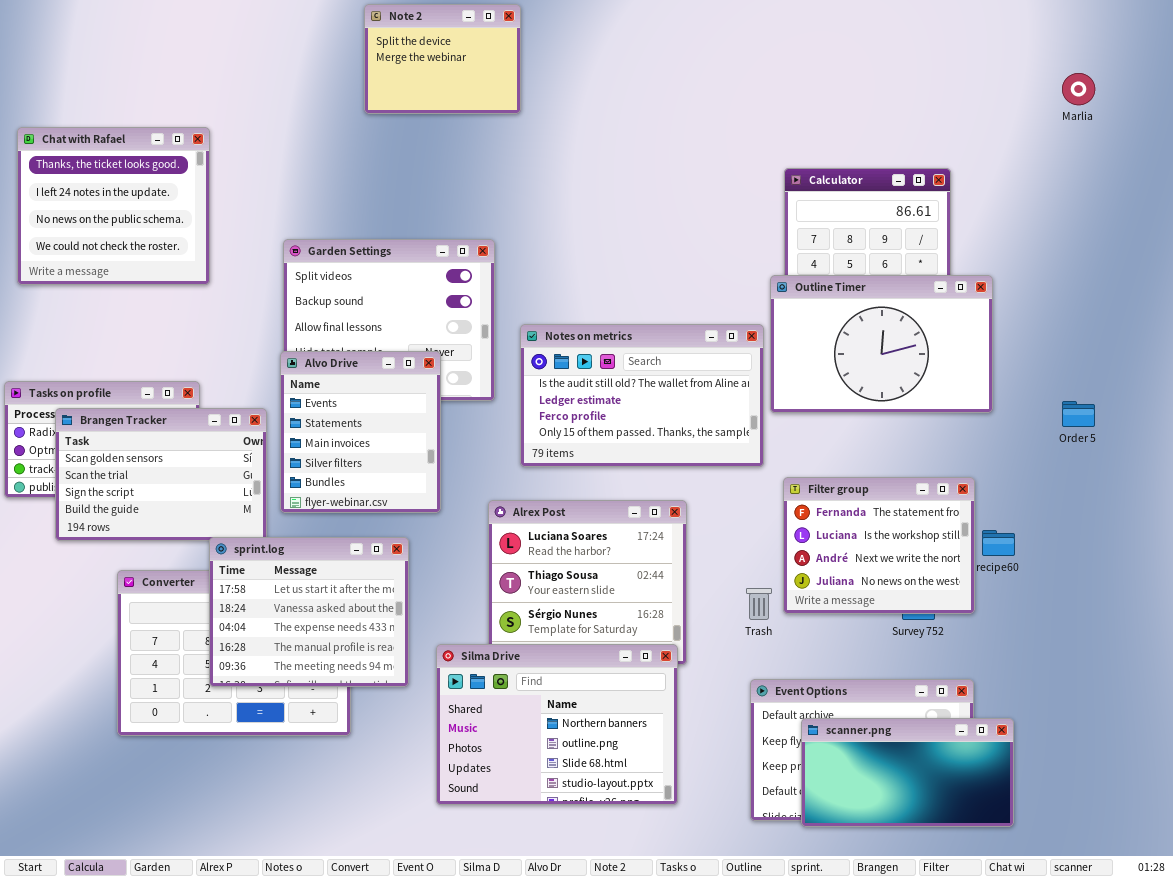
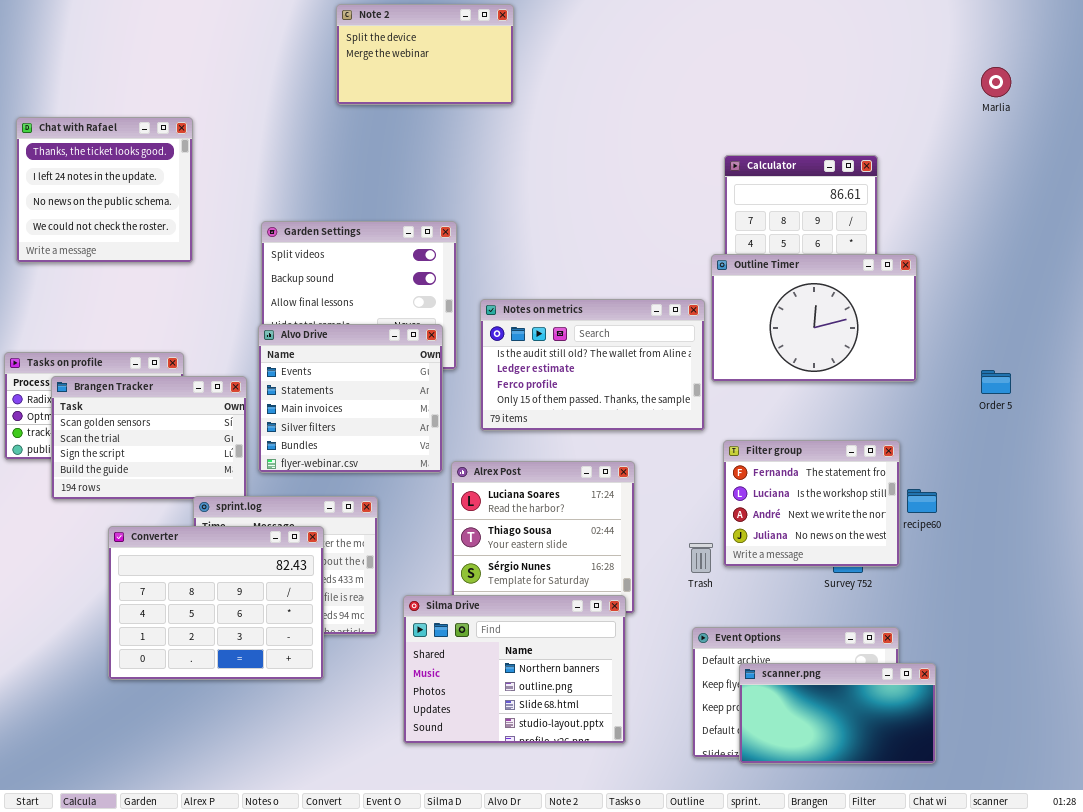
Note 2: [364,4,521,114] -> [336,4,514,105], resized
Alvo Drive: [280,351,441,513] -> [258,324,443,473], resized
Converter: [117,570,351,736] -> [108,526,324,680], raised

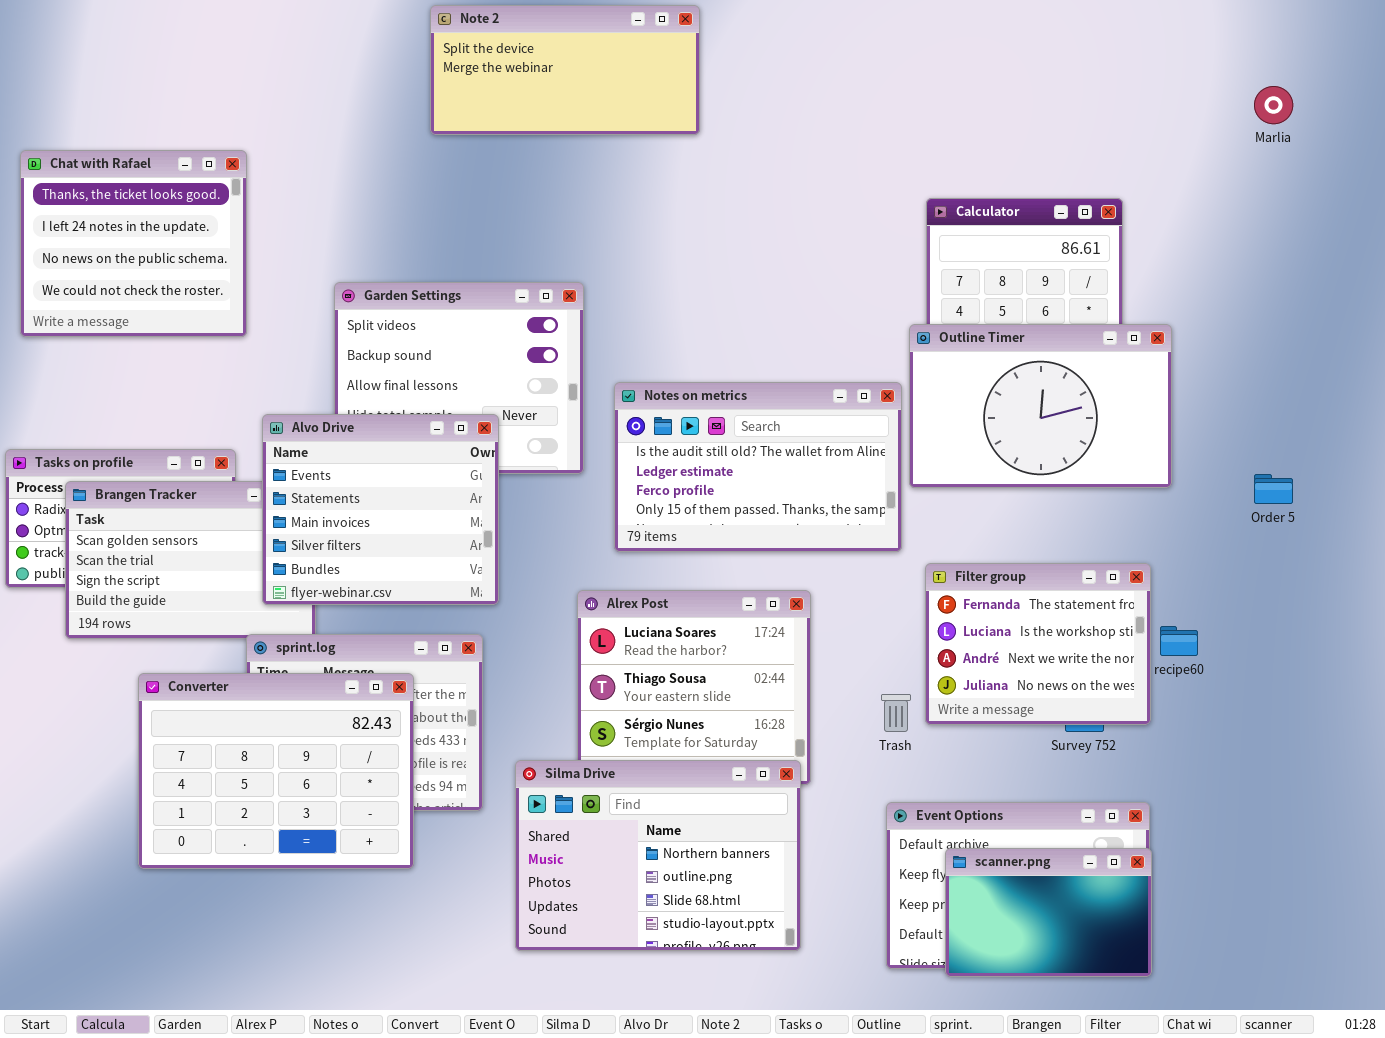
Note 2: [336,4,514,105] -> [430,5,700,135], resized
Alvo Drive: [258,324,443,473] -> [262,414,499,605], moved
scanner.png: [739,663,936,764] -> [945,848,1152,977], resized

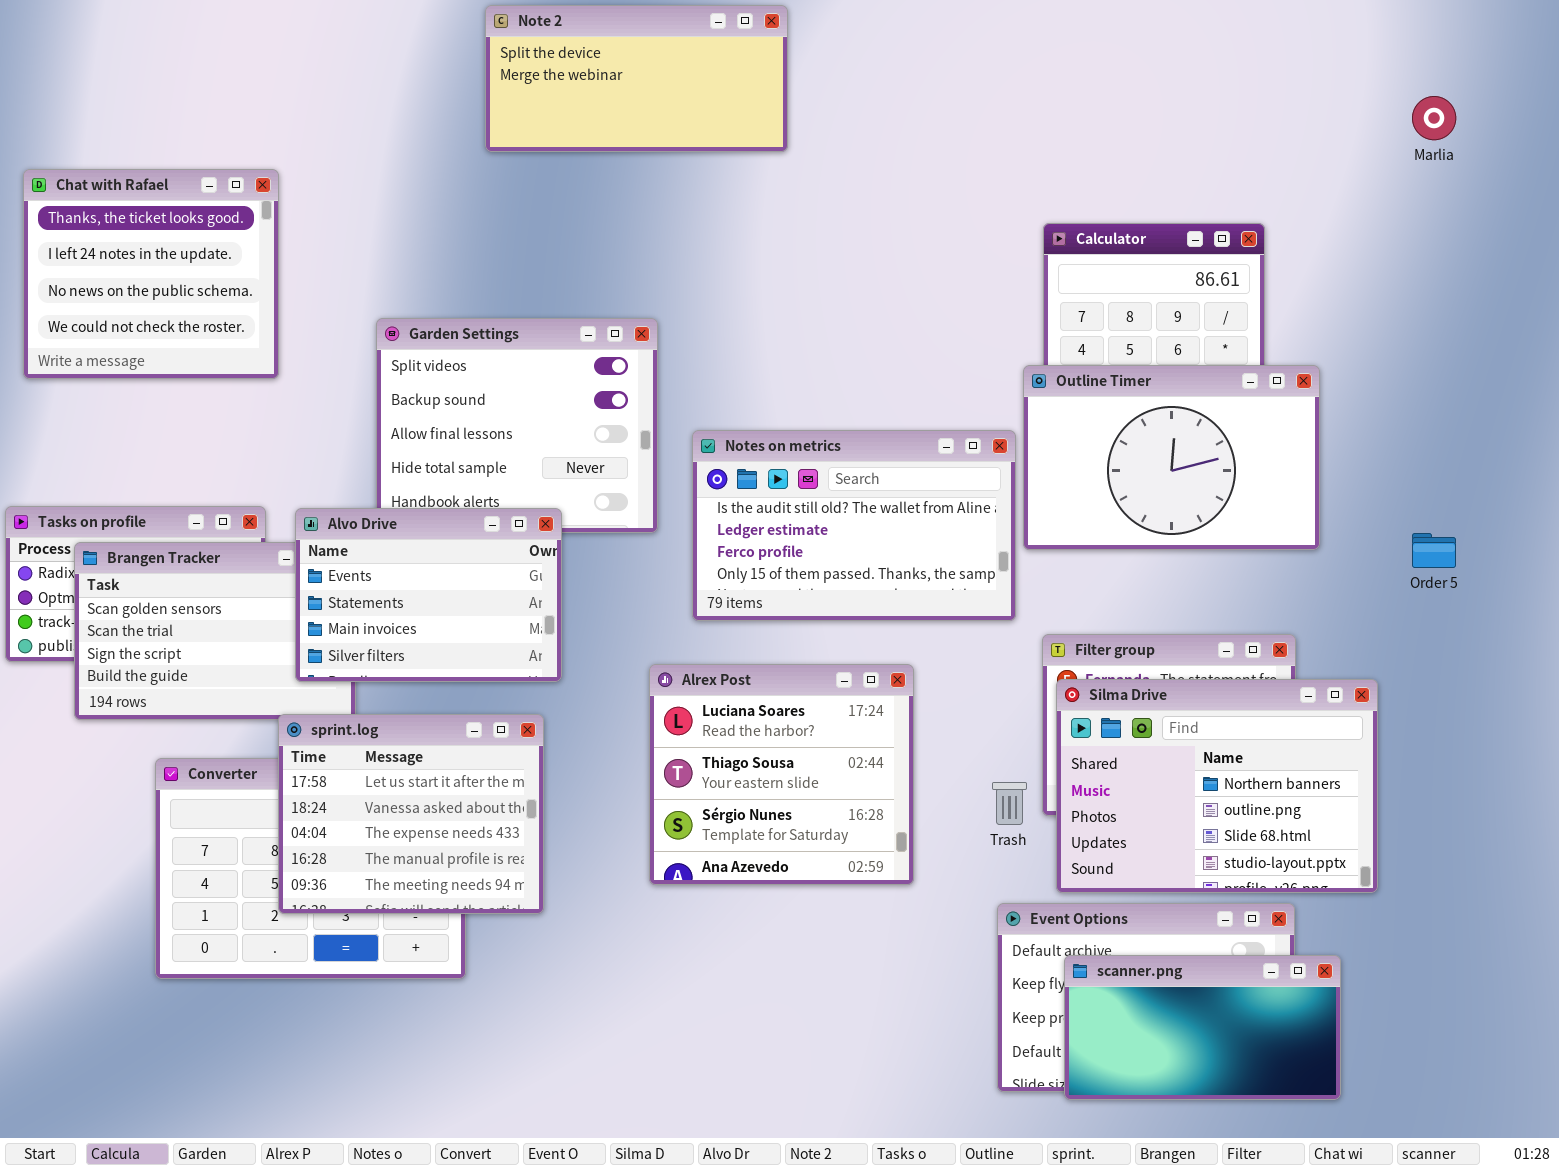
Alvo Drive: [262,414,499,605] -> [295,508,562,682], resized
sprint.log: [246,634,483,811] -> [278,714,544,914], raised
Silma Drive: [515,760,801,951] -> [1056,679,1378,893], moved
scanner.png: [945,848,1152,977] -> [1064,955,1341,1100], resized

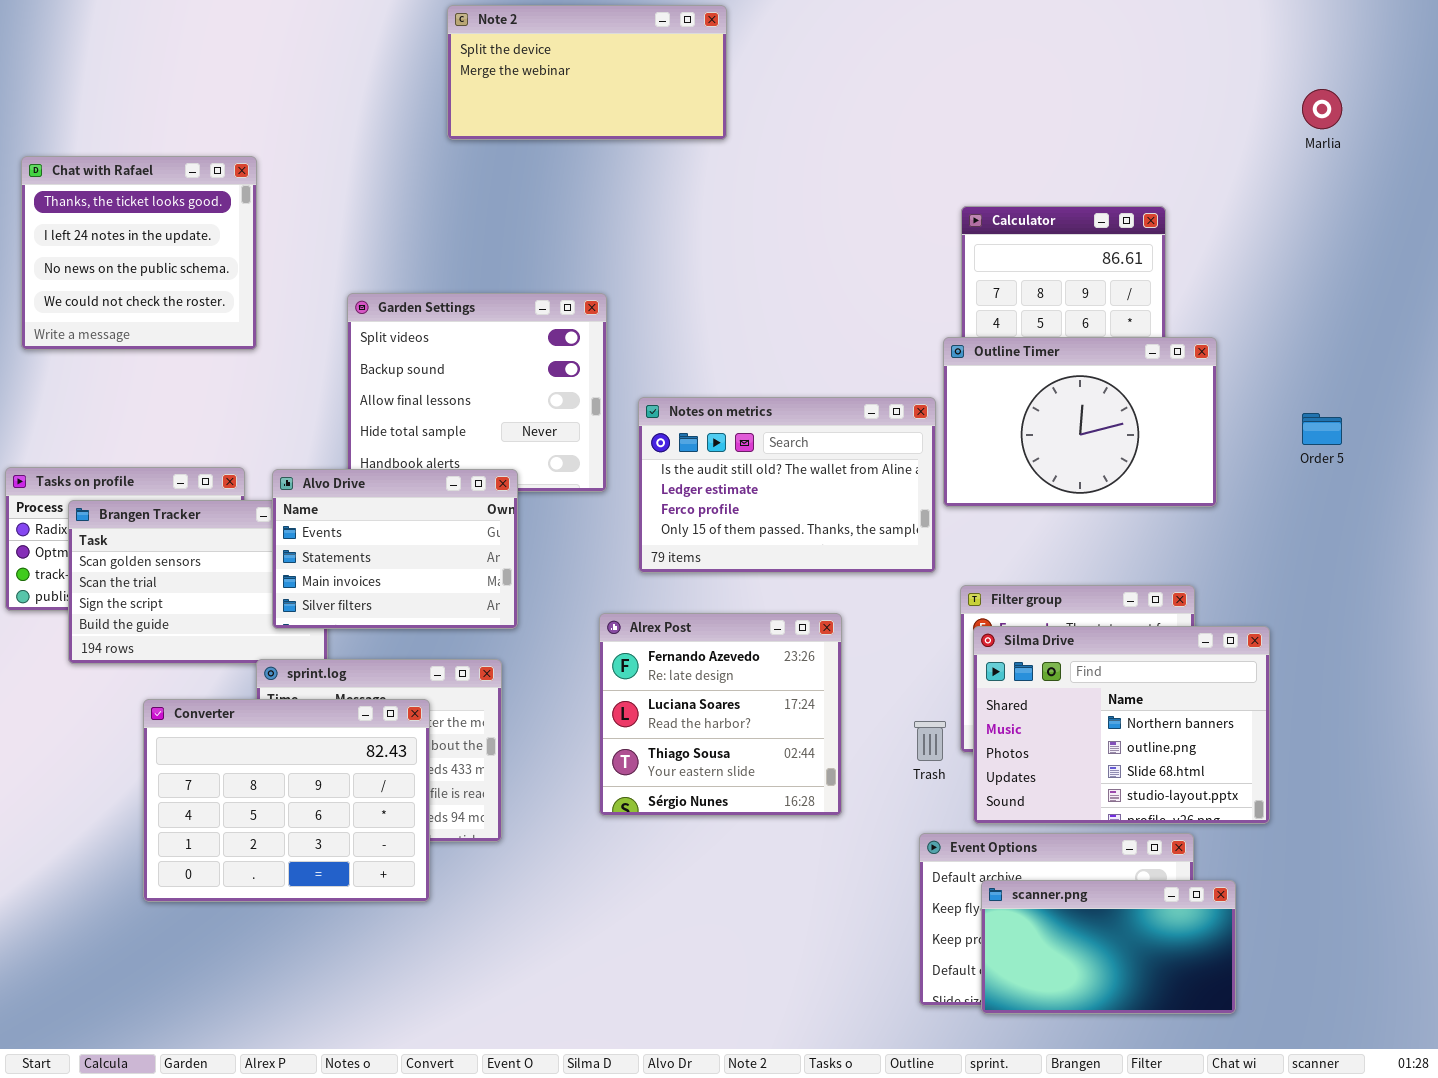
Order 5: [1412,533,1456,568] -> [1302,413,1342,445], moved
Alrex Post: [649,664,914,885] -> [599,613,842,816], scrolled up 1 row
Converter: [155,758,466,979] -> [143,699,430,902], raised

